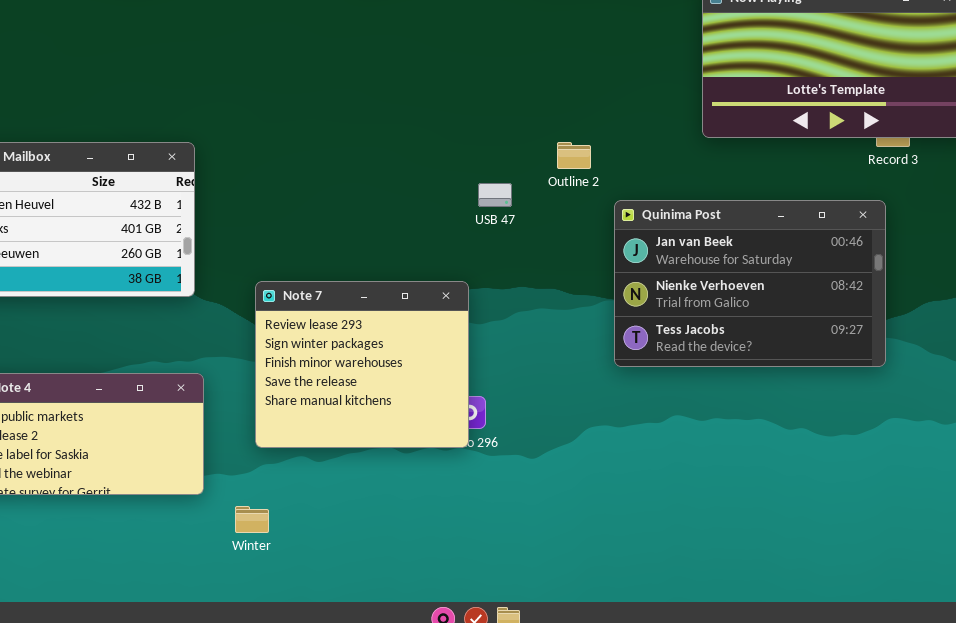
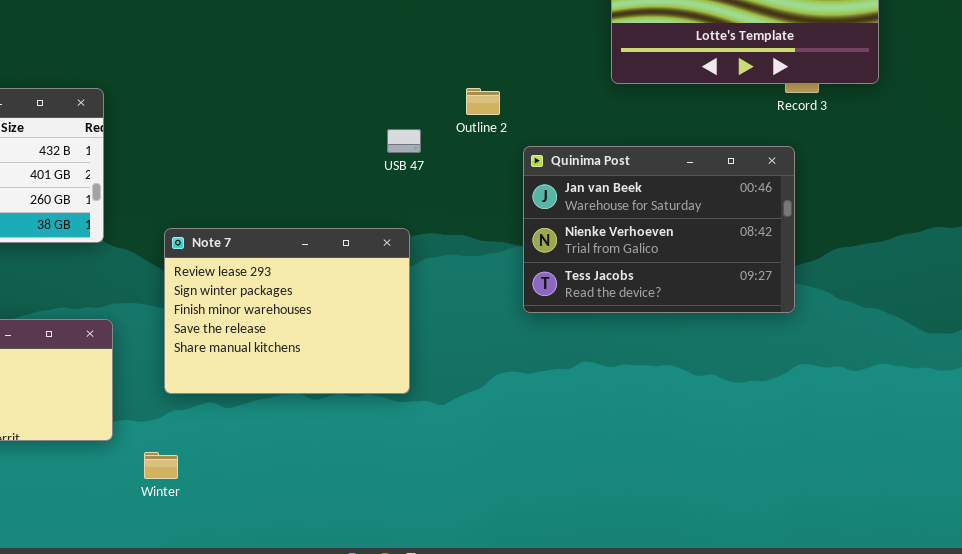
Note 7: [255,281,469,448] -> [164,228,410,394], resized

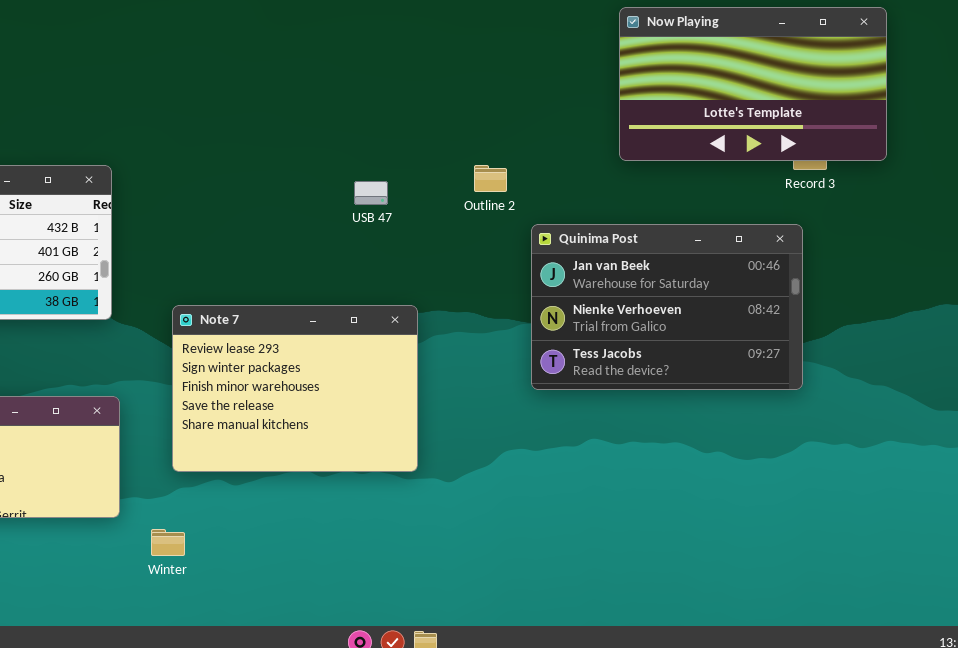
USB 47: [387,129,421,153] -> [354,181,388,205], moved

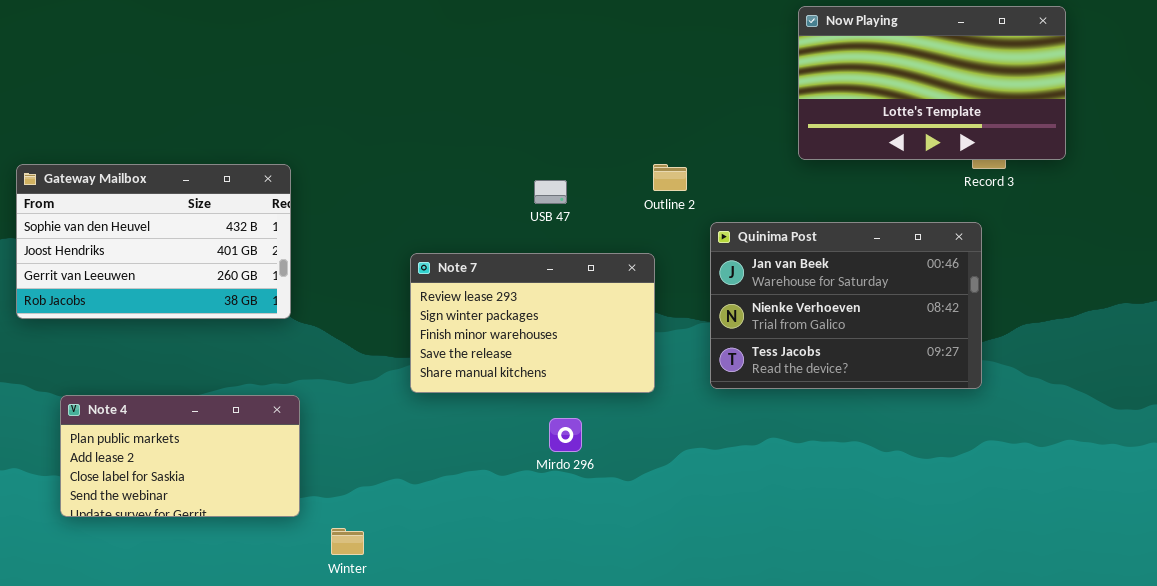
Note 7: [172,305,418,472] -> [410,253,655,393], moved, resized

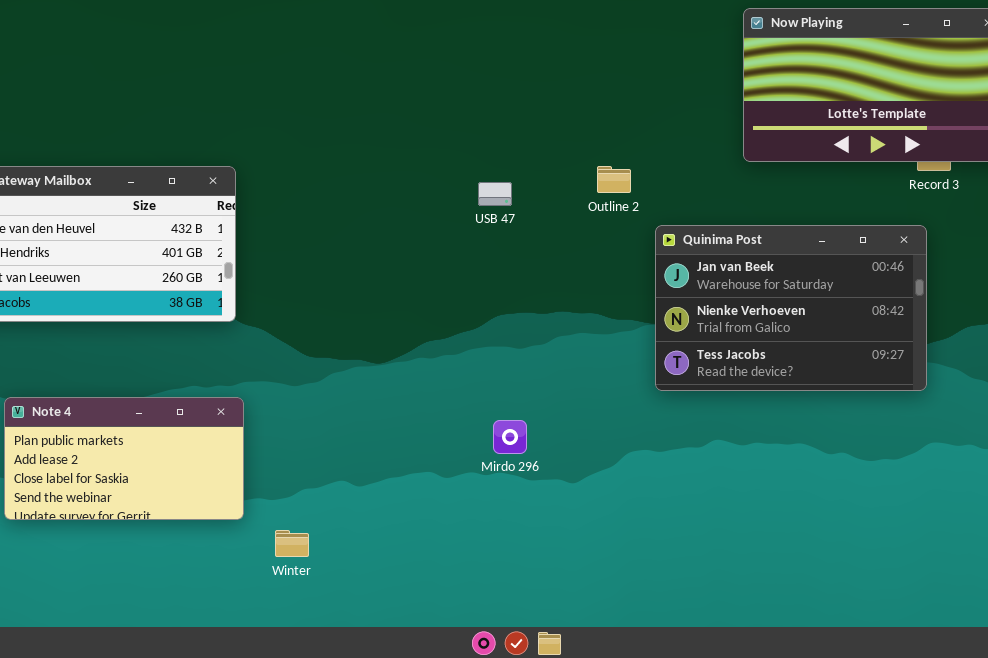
Note 7: [410,253,655,393] -> none, closed

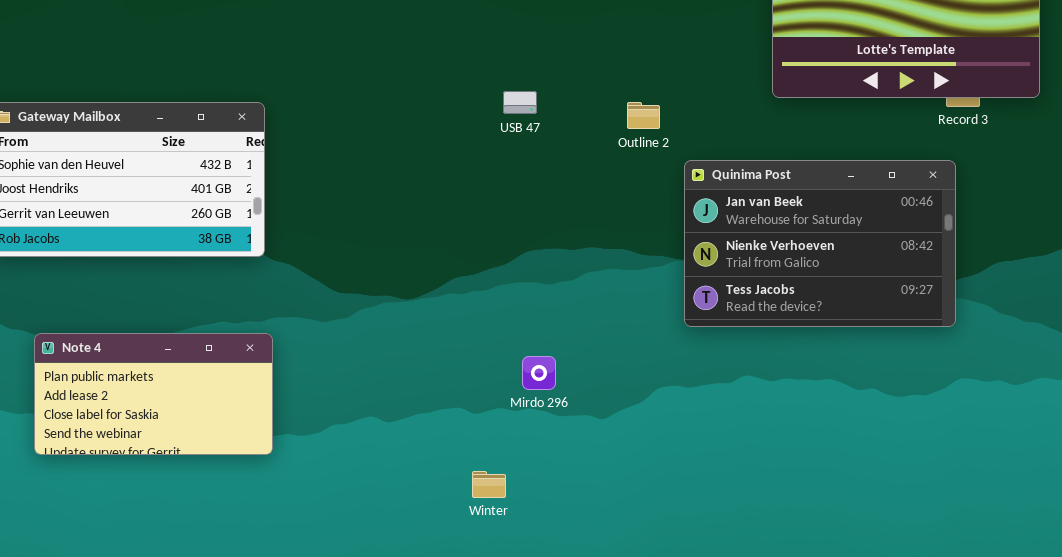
USB 47: [478,182,512,206] -> [503,91,537,114], moved
Winter: [275,530,309,557] -> [472,471,506,498], moved

